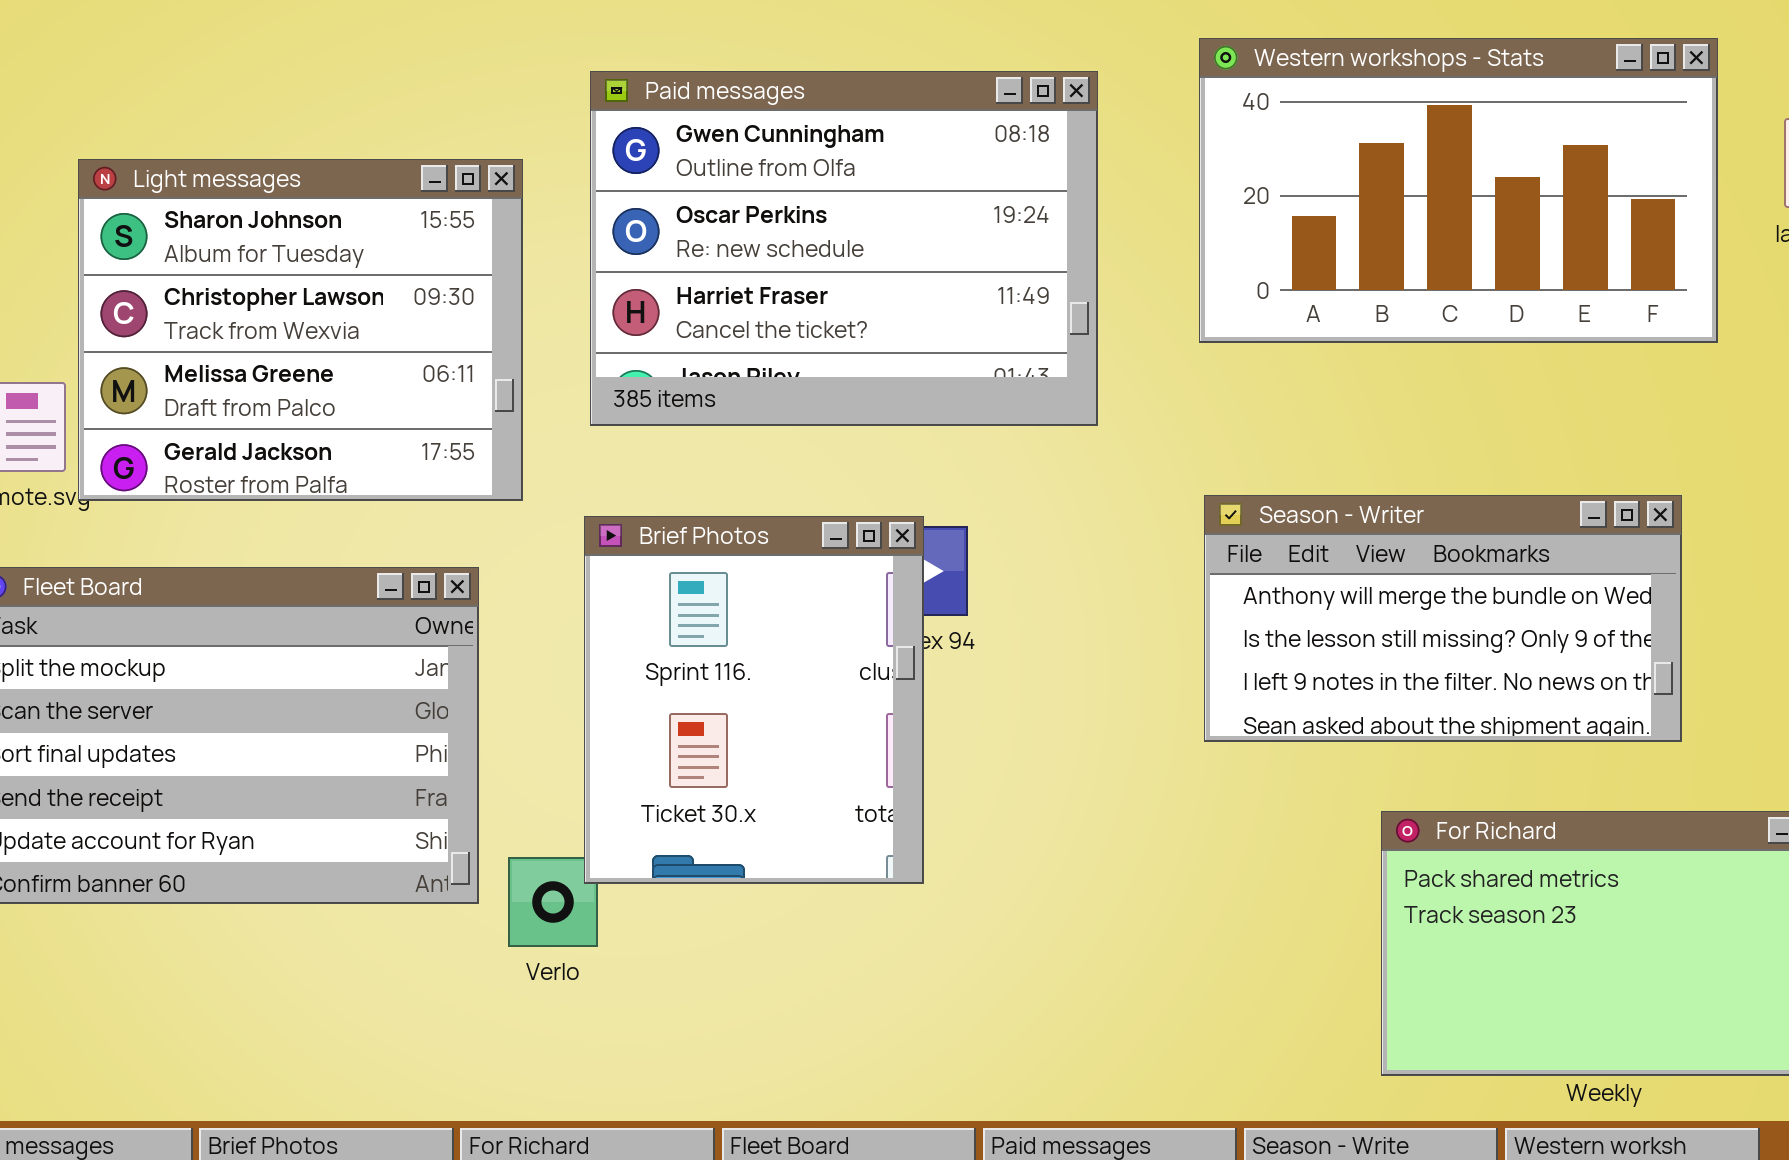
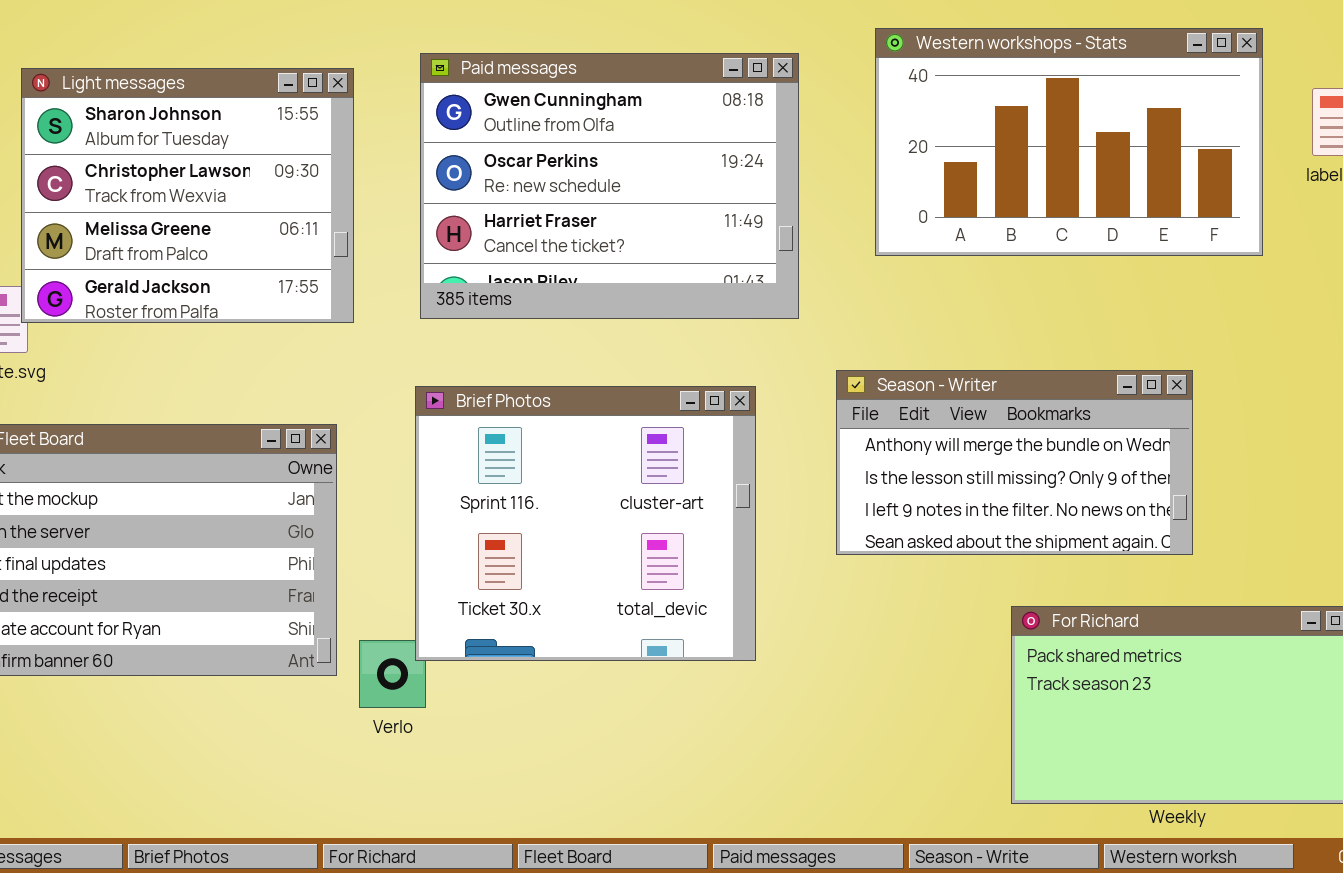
Light messages: [78,159,523,501] -> [21,68,354,323], moved
Season - Writer: [1204,495,1682,742] -> [836,370,1193,555], moved
Brief Photos: [584,516,924,884] -> [415,386,756,661], resized

